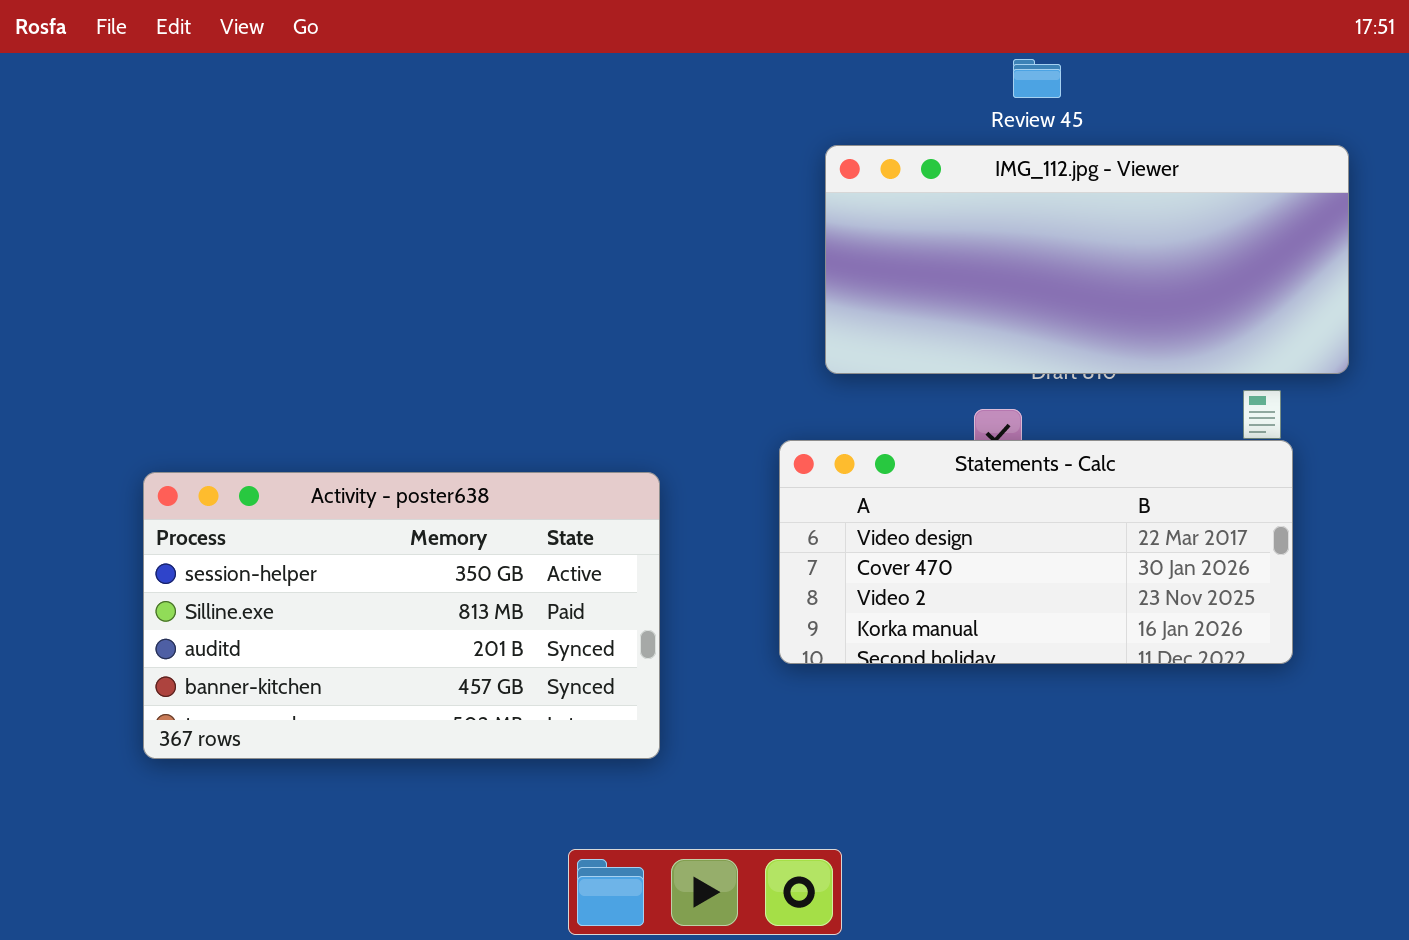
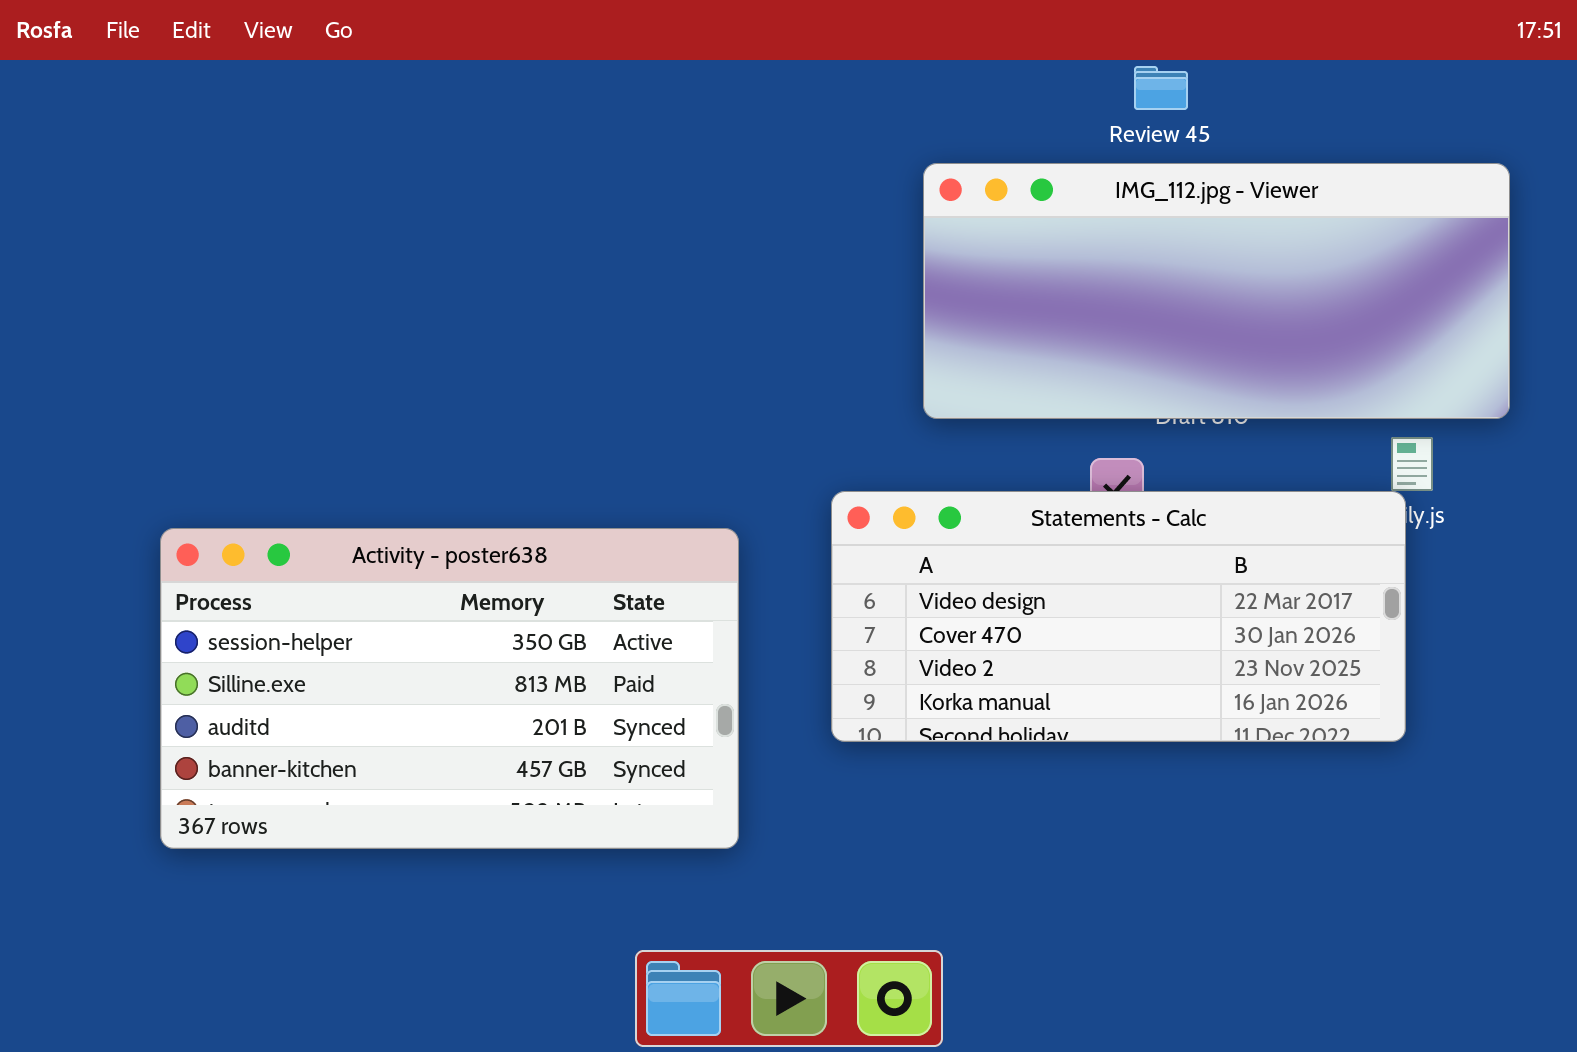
Statements - Calc: [779,440,1293,664] -> [831,491,1406,742], moved

